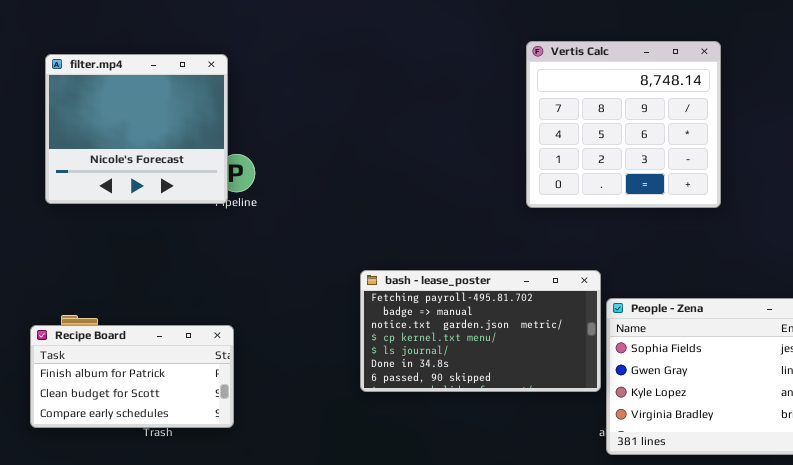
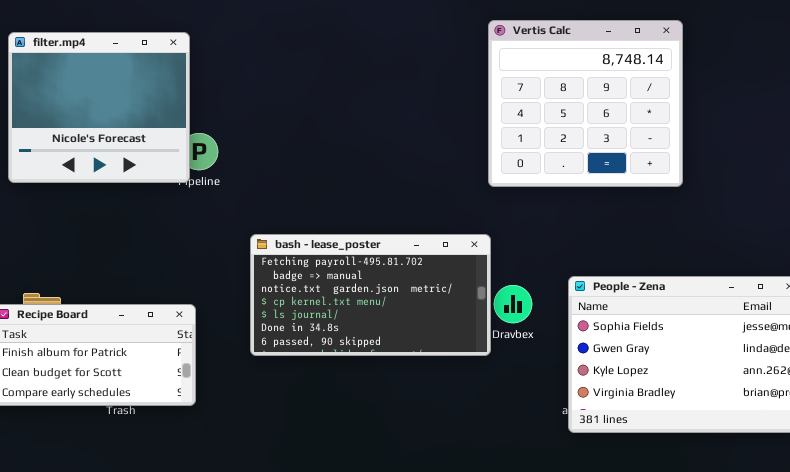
bash - lease_poster: [360,270,601,392] -> [250,234,491,356], moved

